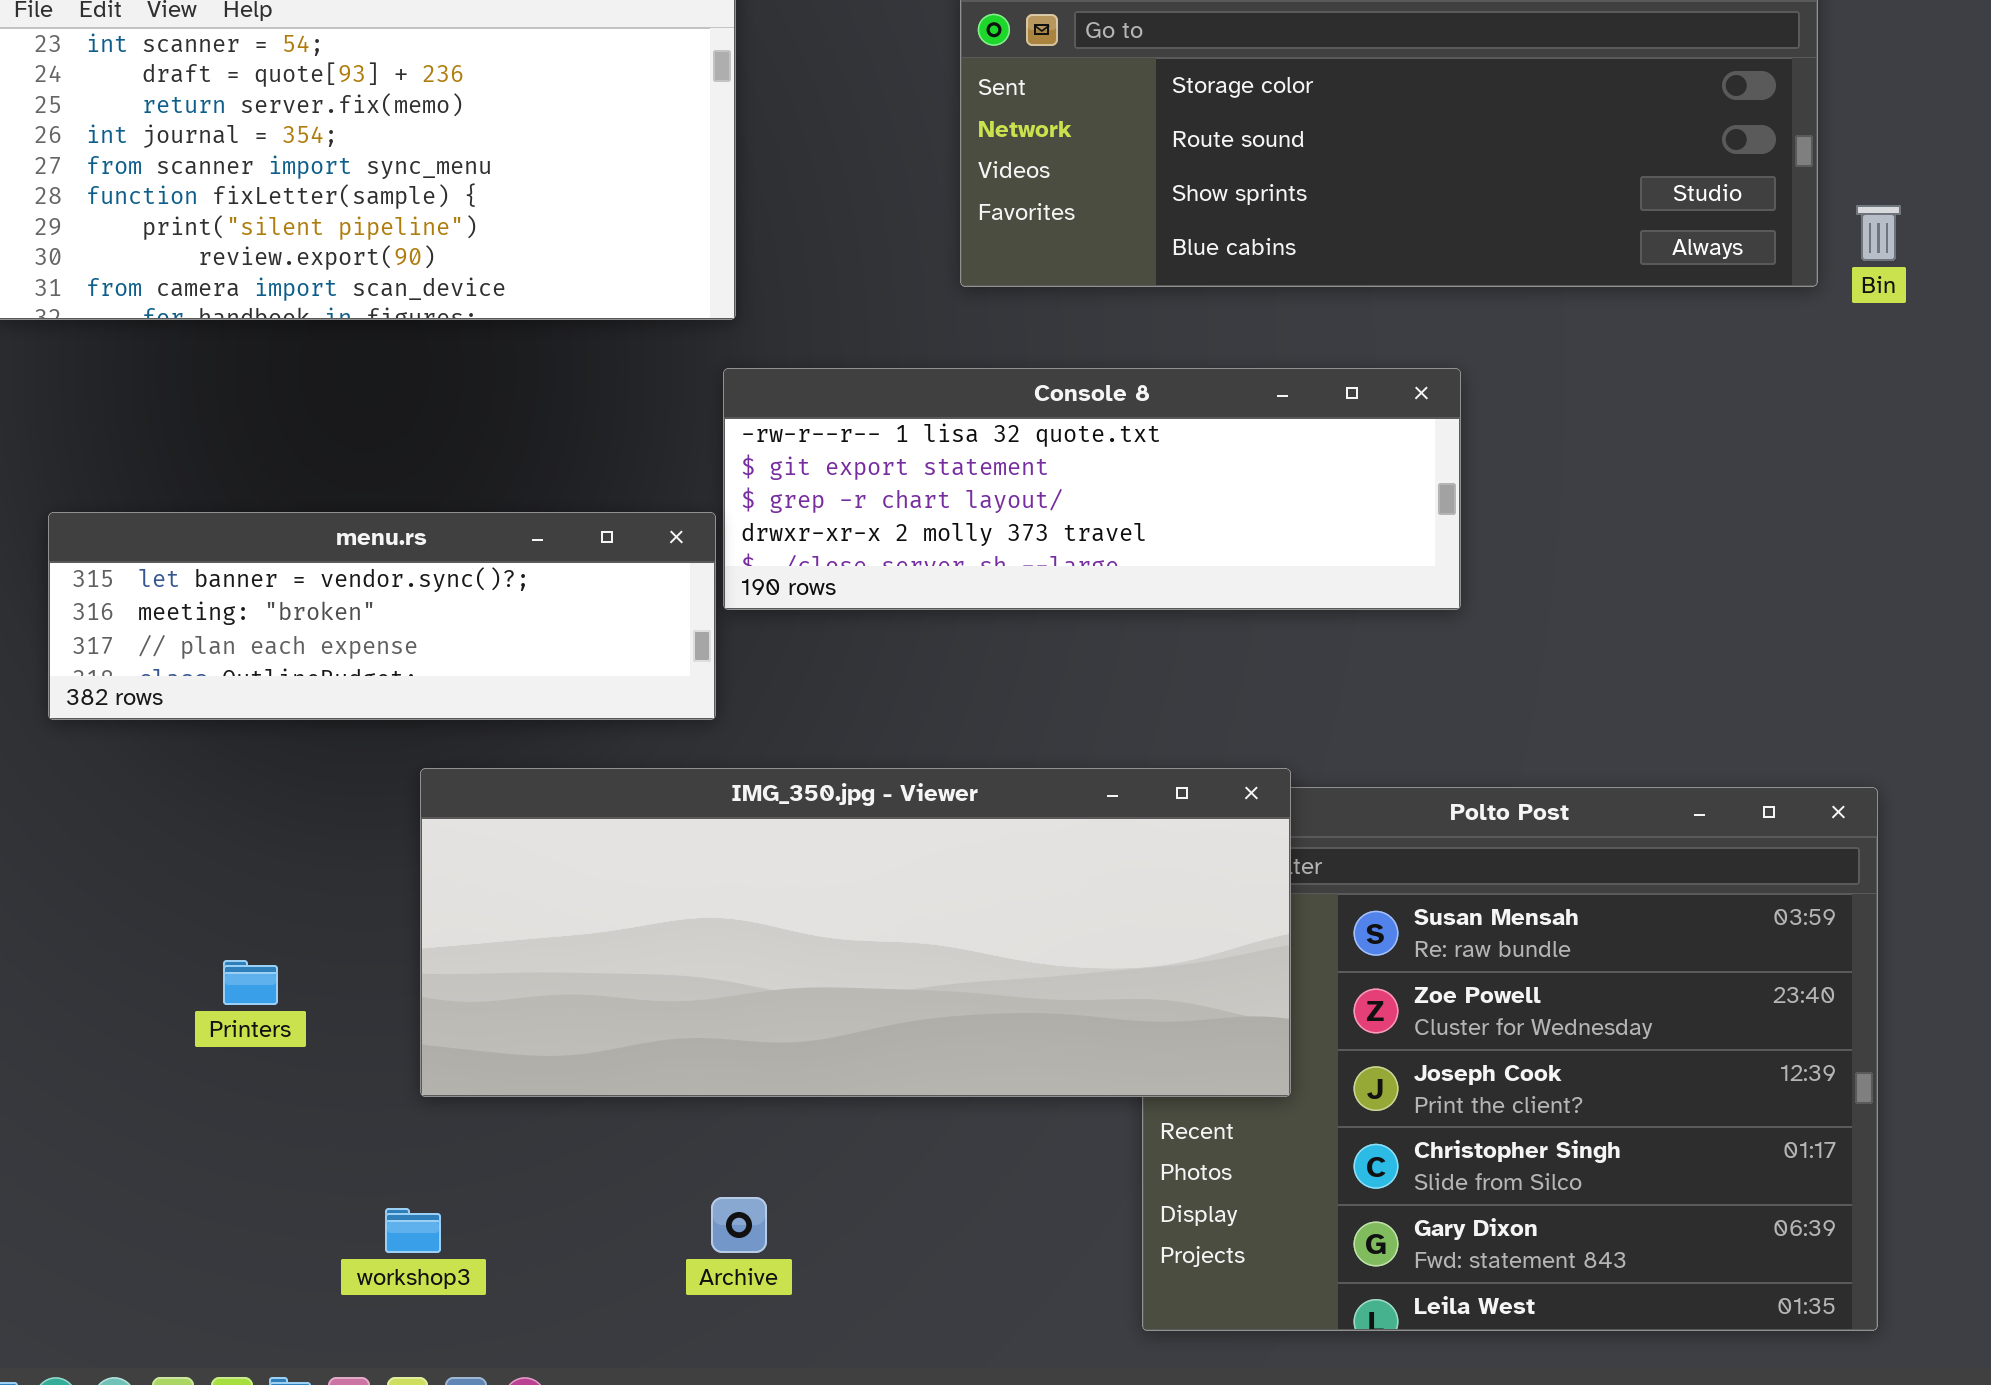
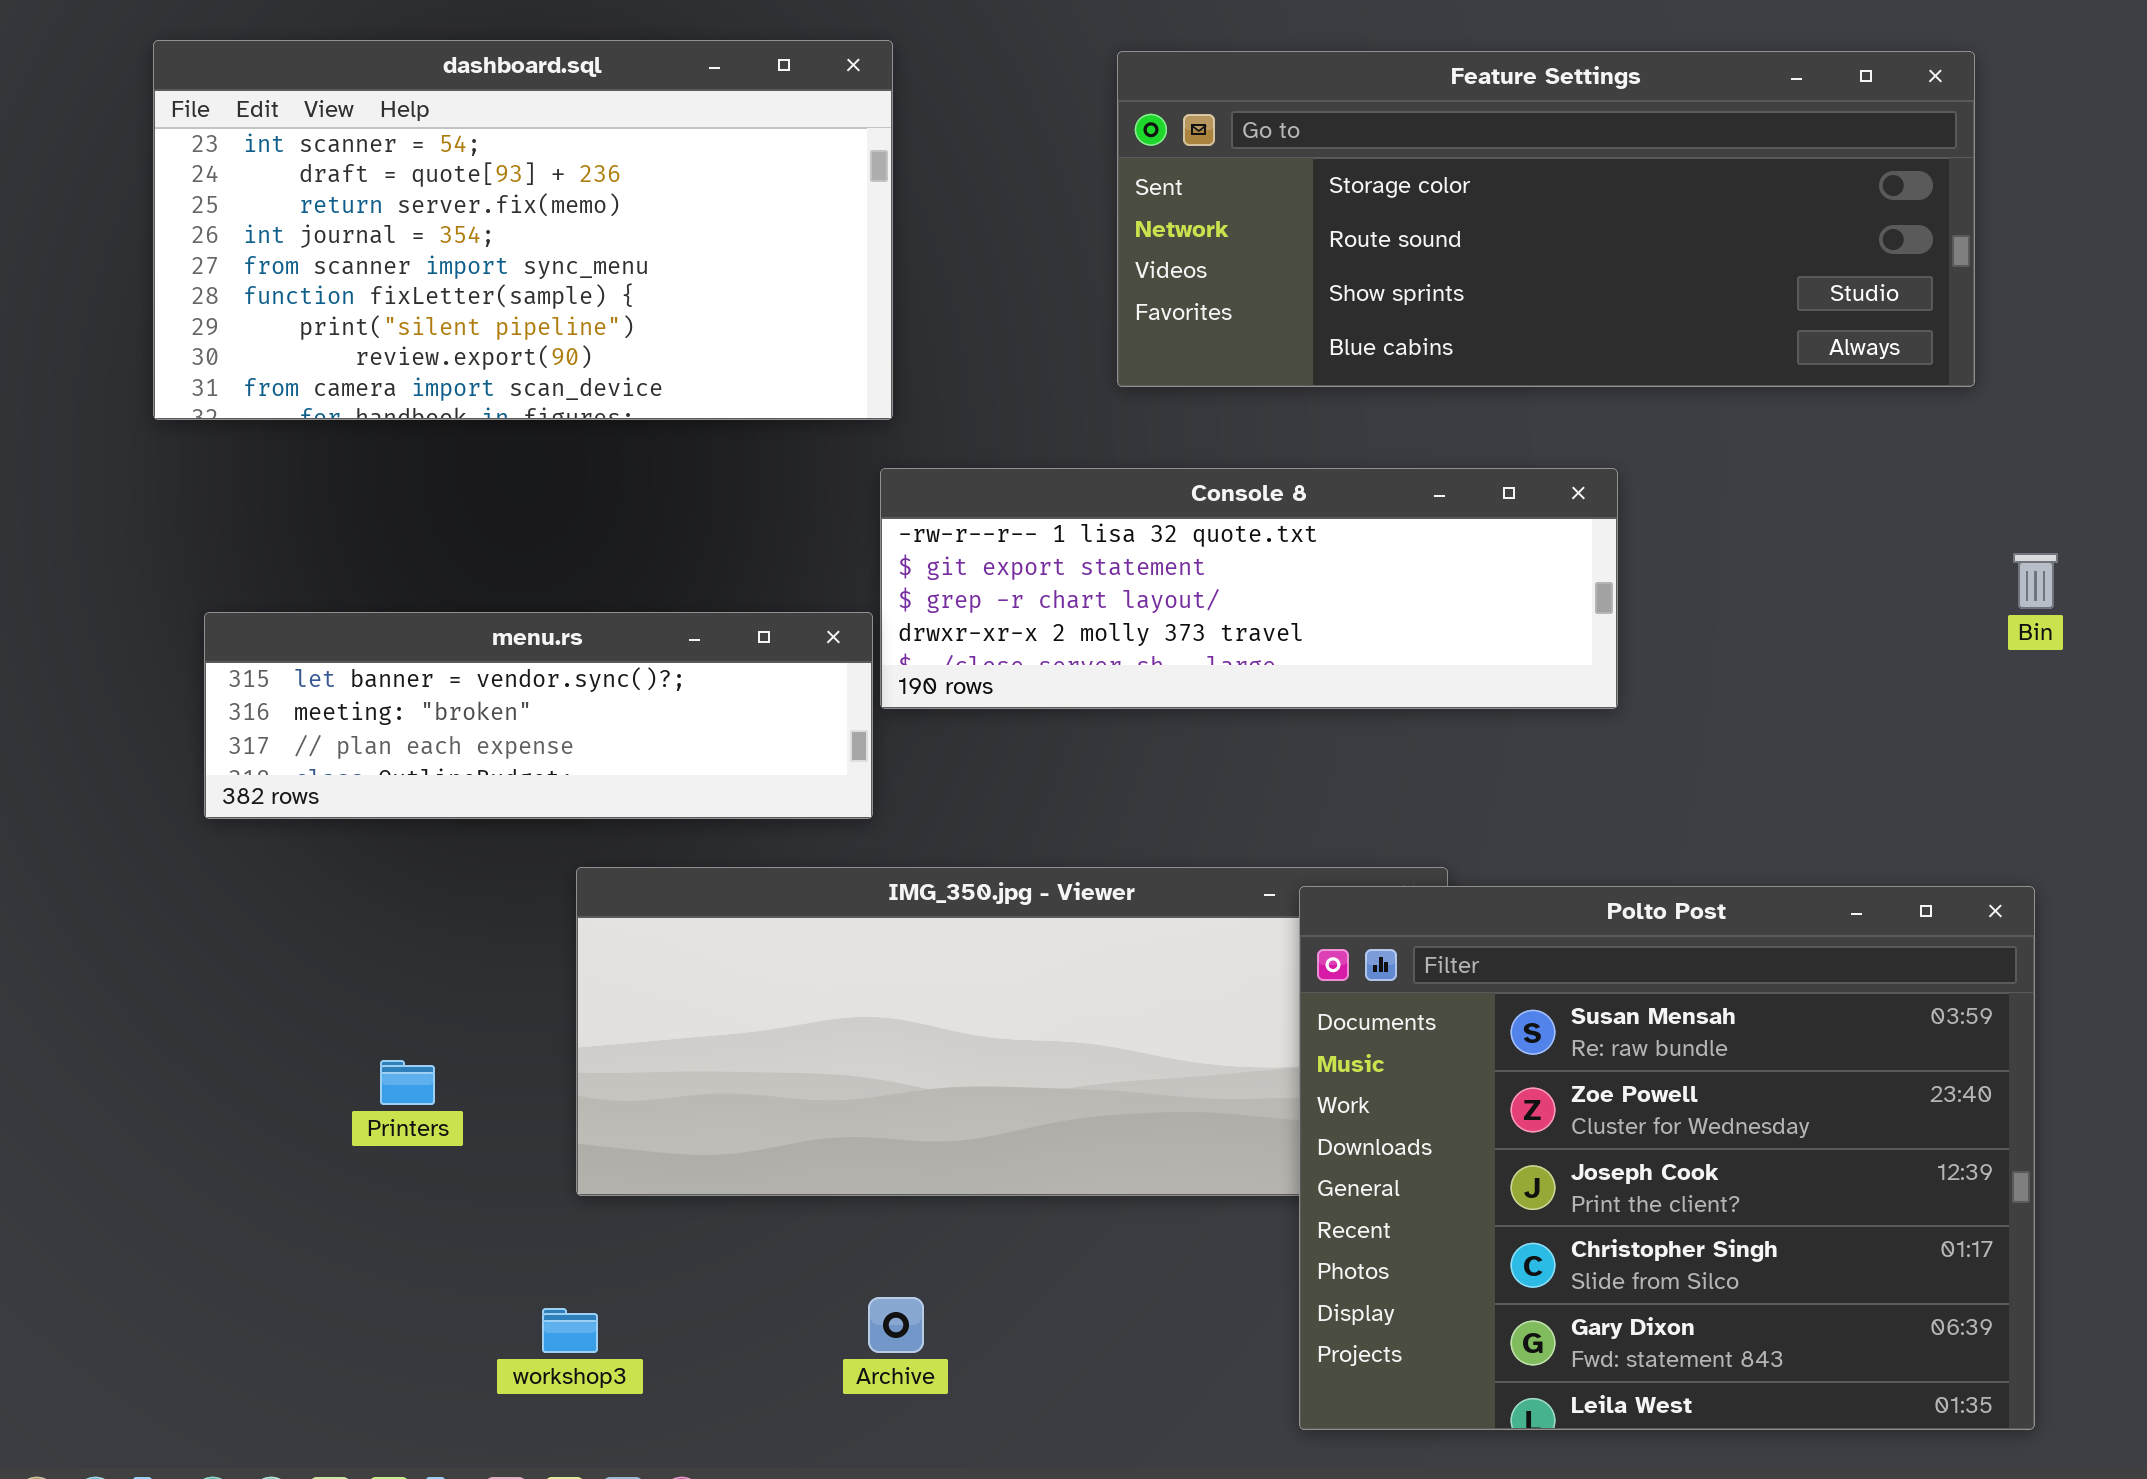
Bin: [1856,205,1901,261] -> [2013,553,2058,609], moved
Polto Post: [1142,787,1878,1331] -> [1299,886,2035,1430], raised

